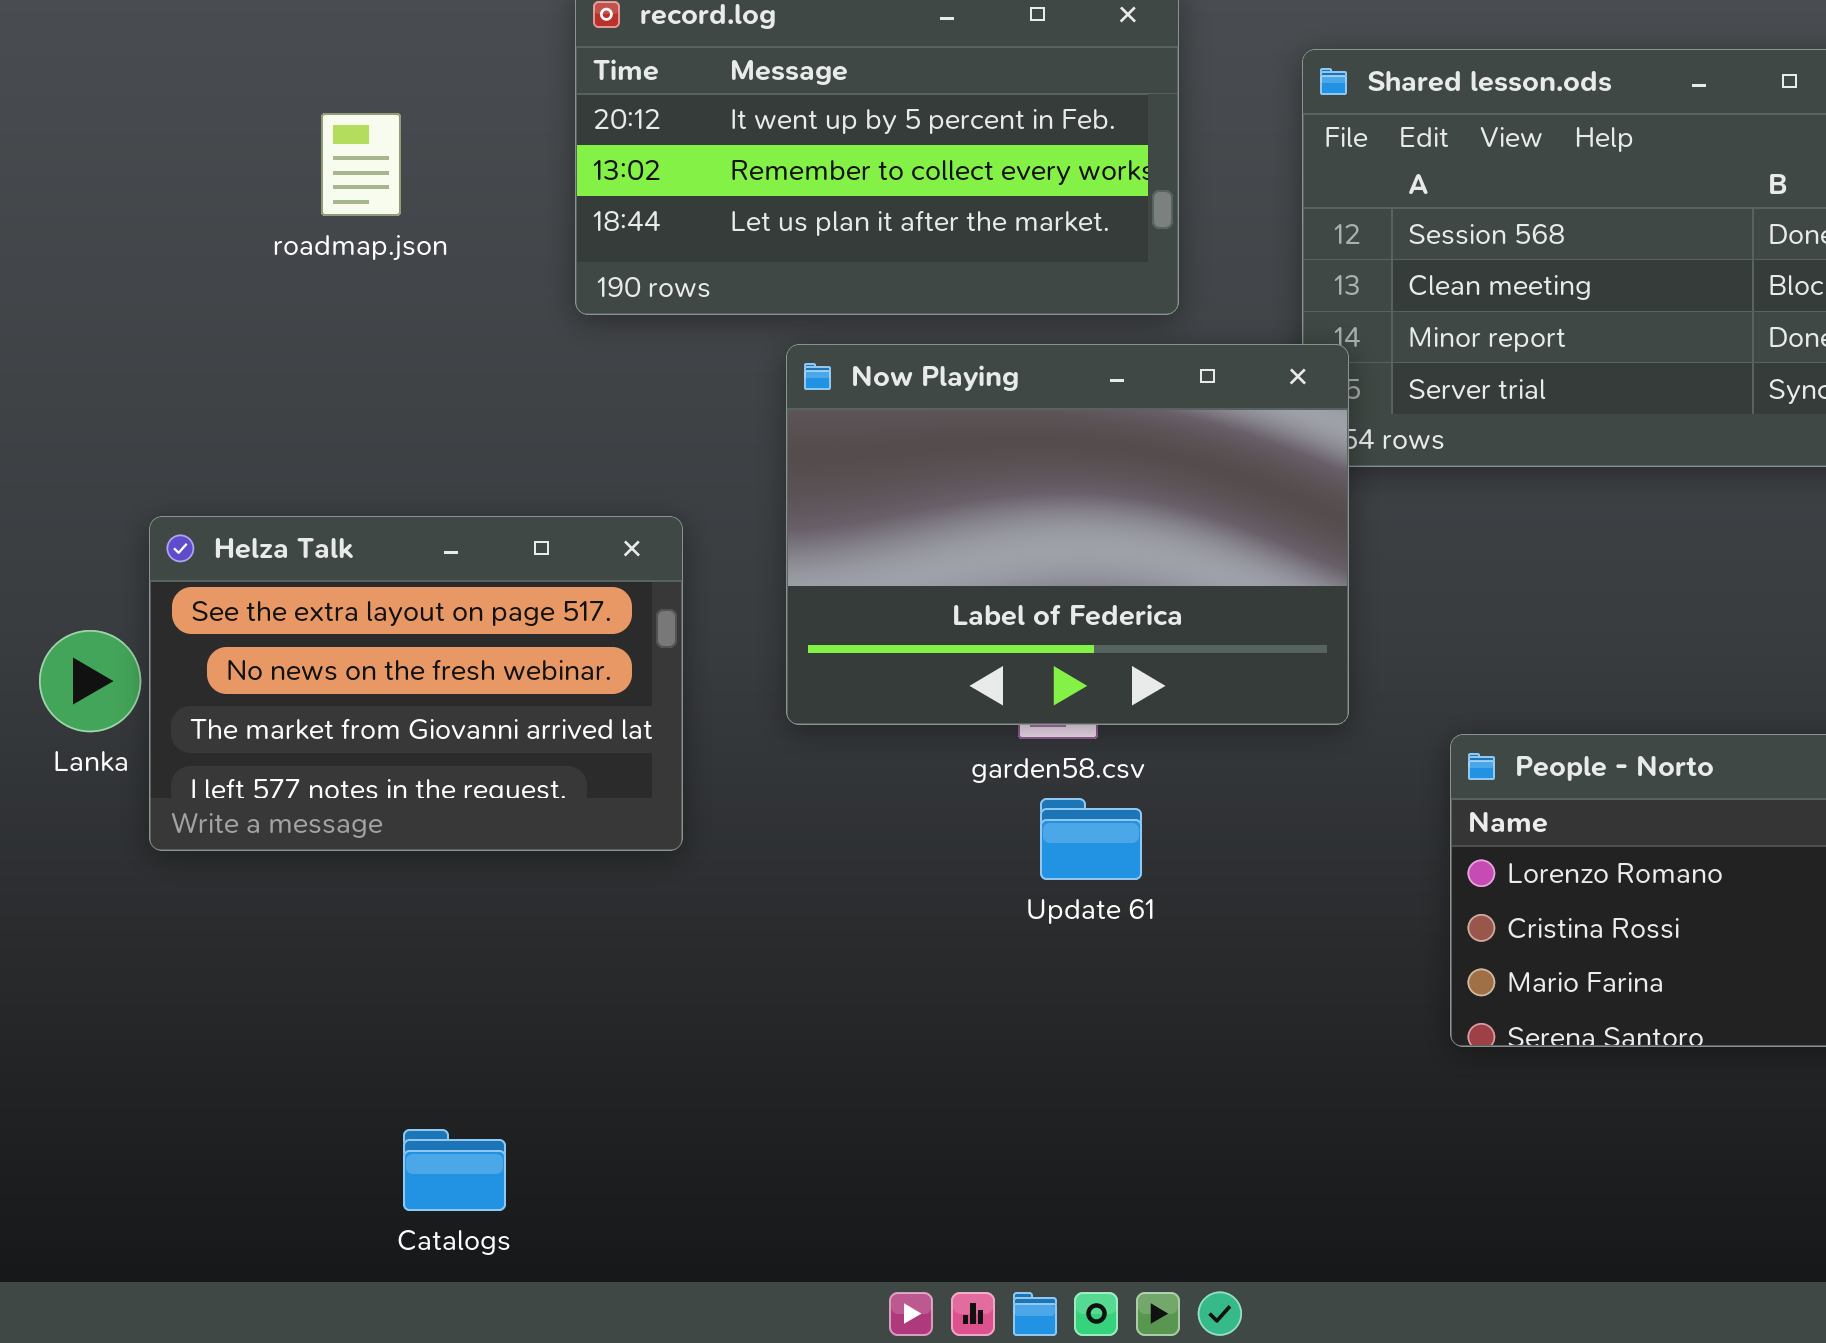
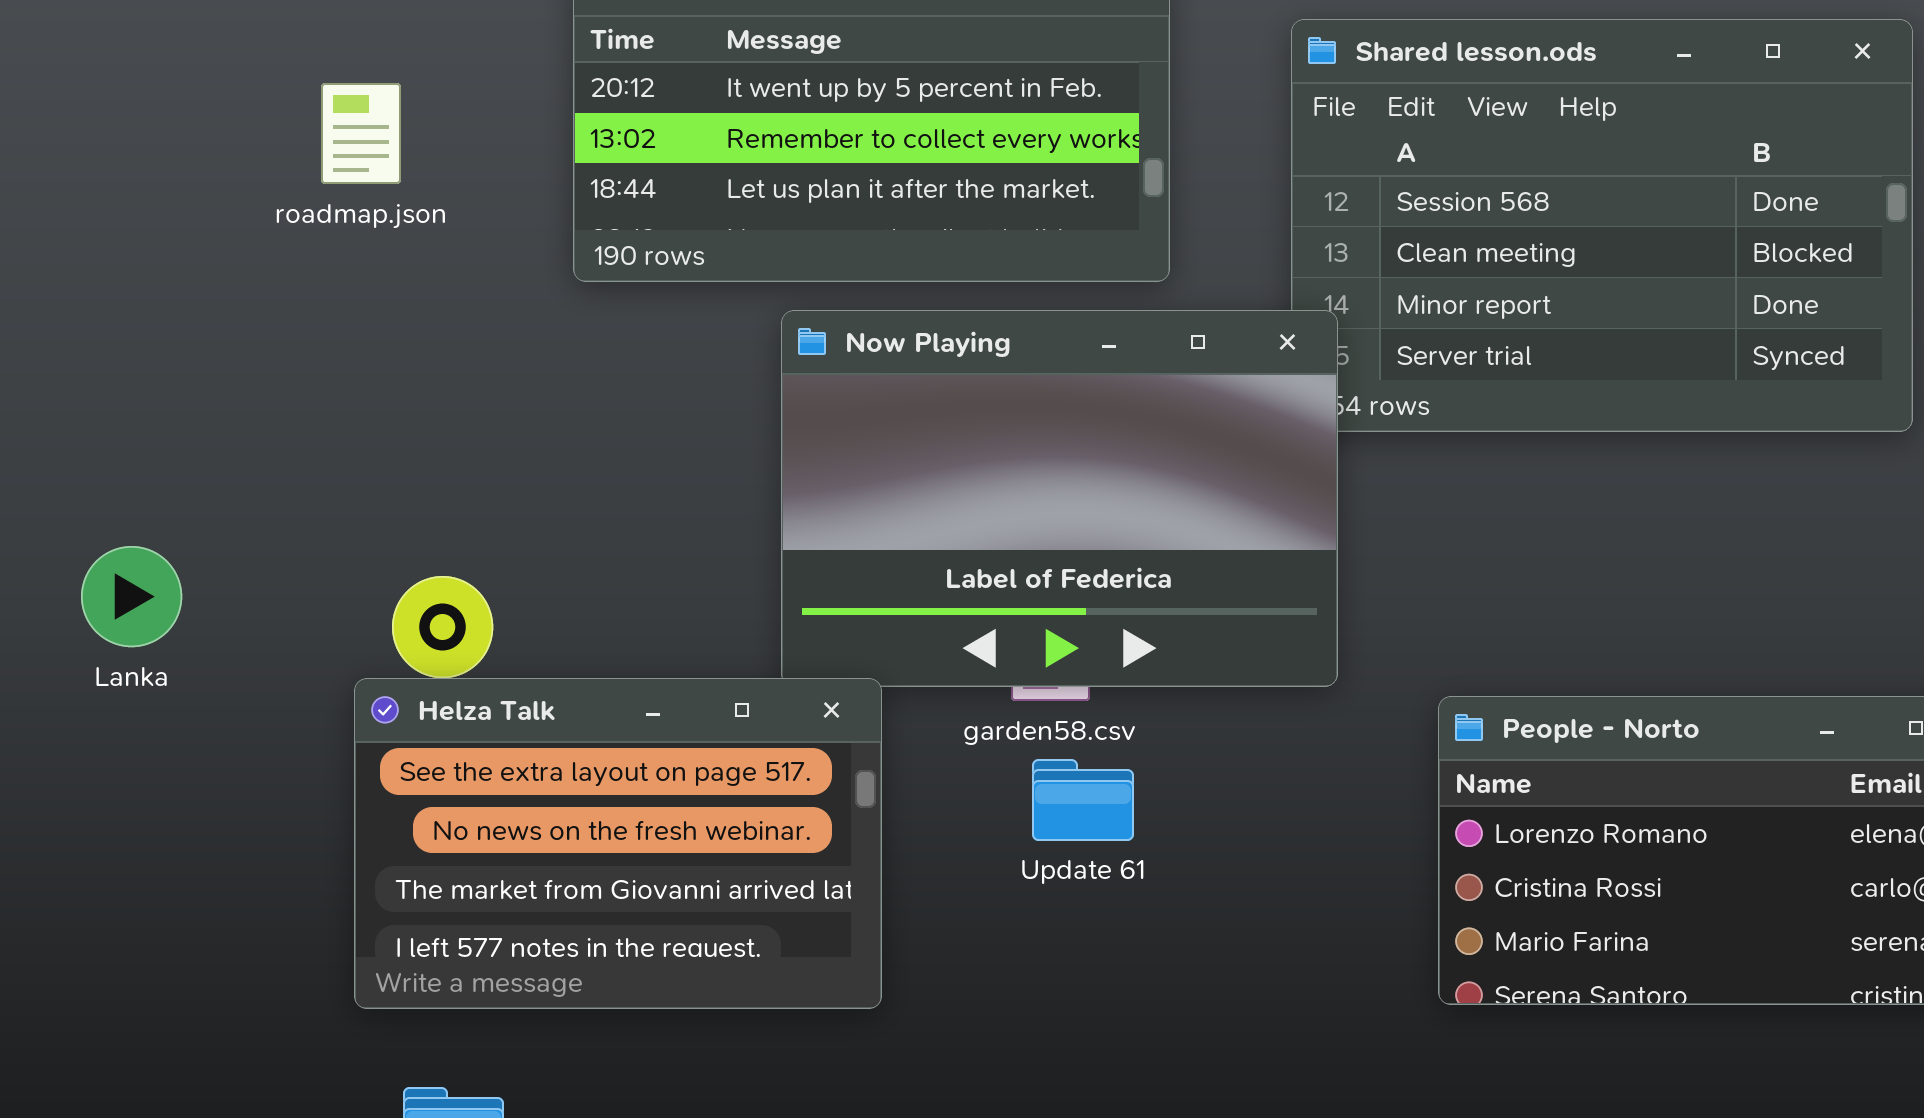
Helza Talk: [149,516,683,851] -> [354,678,882,1009], moved
Lanka: [39,630,141,732] -> [81,546,182,647], moved

